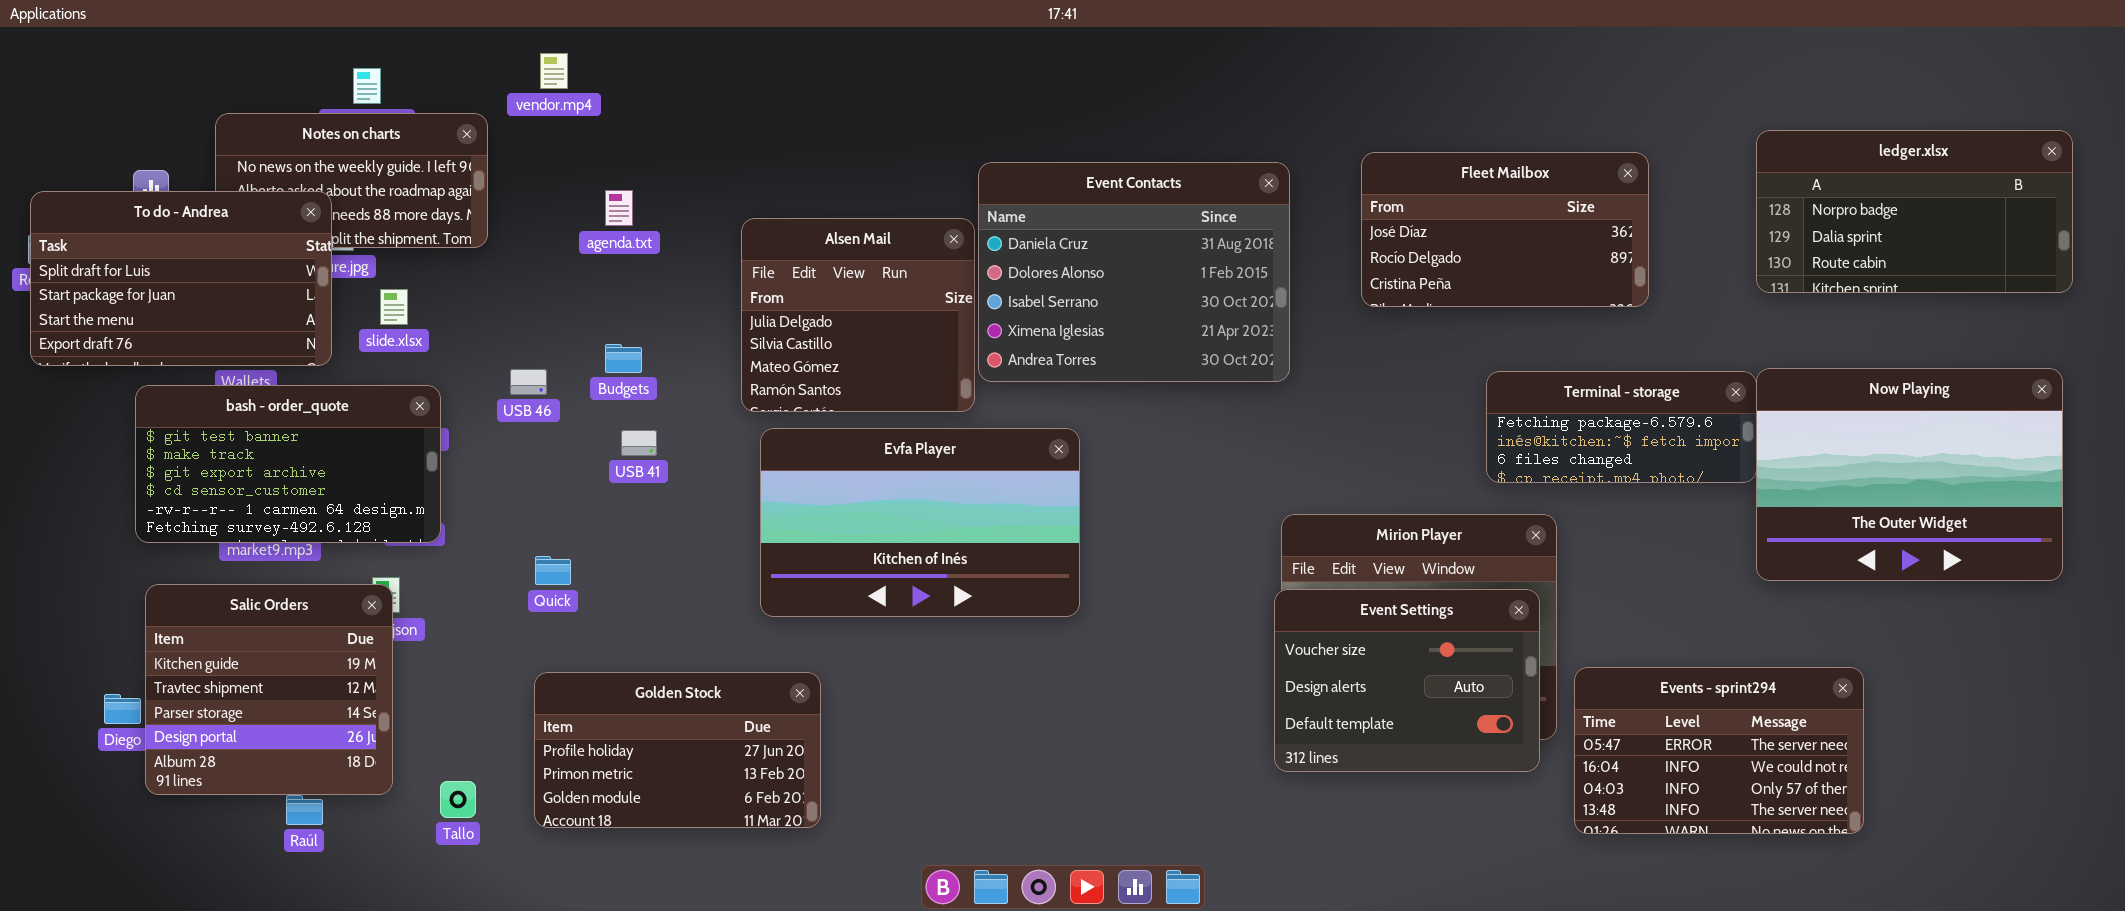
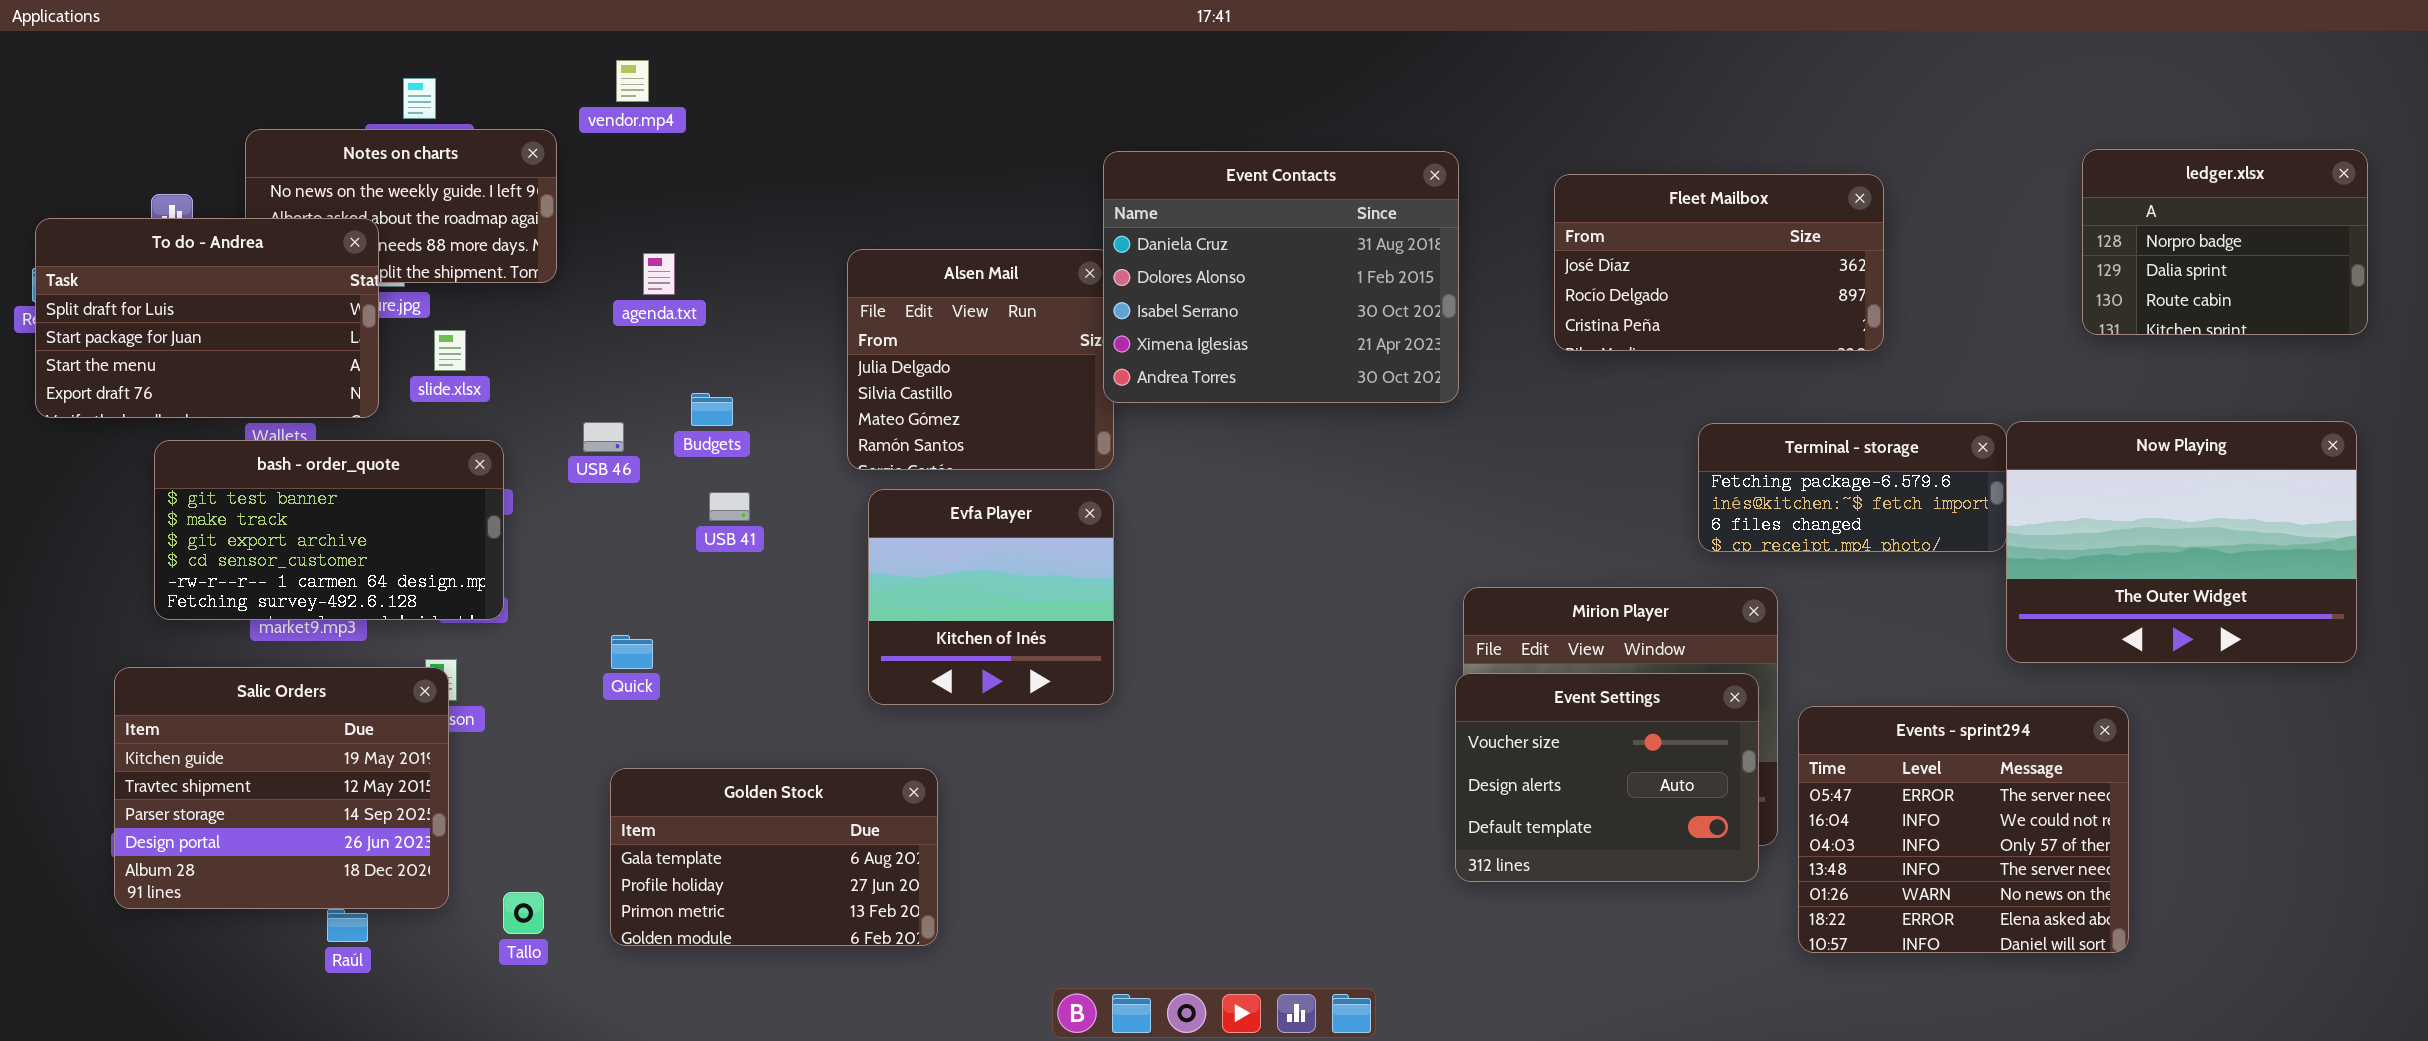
ledger.xlsx: [1756,130,2073,293] -> [2082,149,2368,335], resized
Event Contacts: [978,162,1290,382] -> [1103,151,1459,403], moved
agenda.txt: [605,190,633,226] -> [643,253,675,295], moved
Evfa Player: [760,428,1080,617] -> [868,489,1114,705], resized
Salic Orders: [145,584,393,795] -> [114,667,449,909], resized
Events - sprint294: [1574,667,1864,834] -> [1798,706,2129,953], resized
Golden Stock: [534,672,821,828] -> [610,768,938,946], scrolled up 1 row

